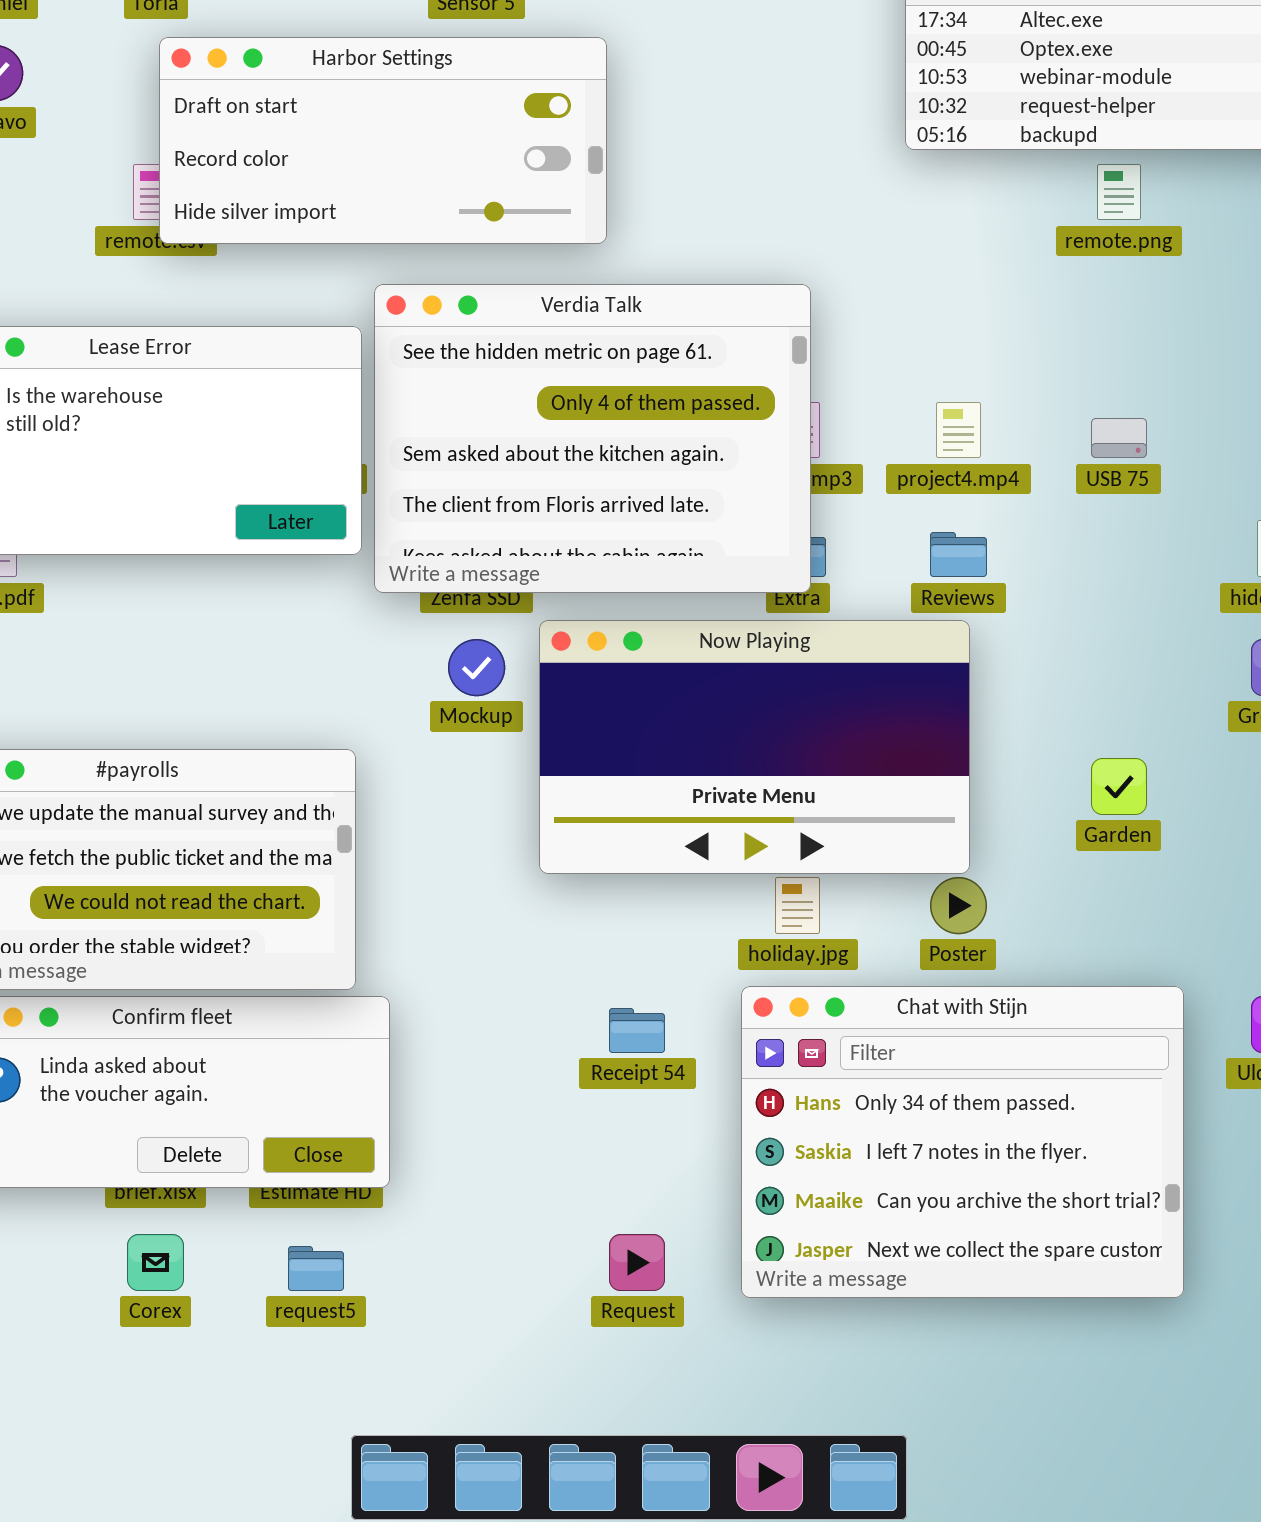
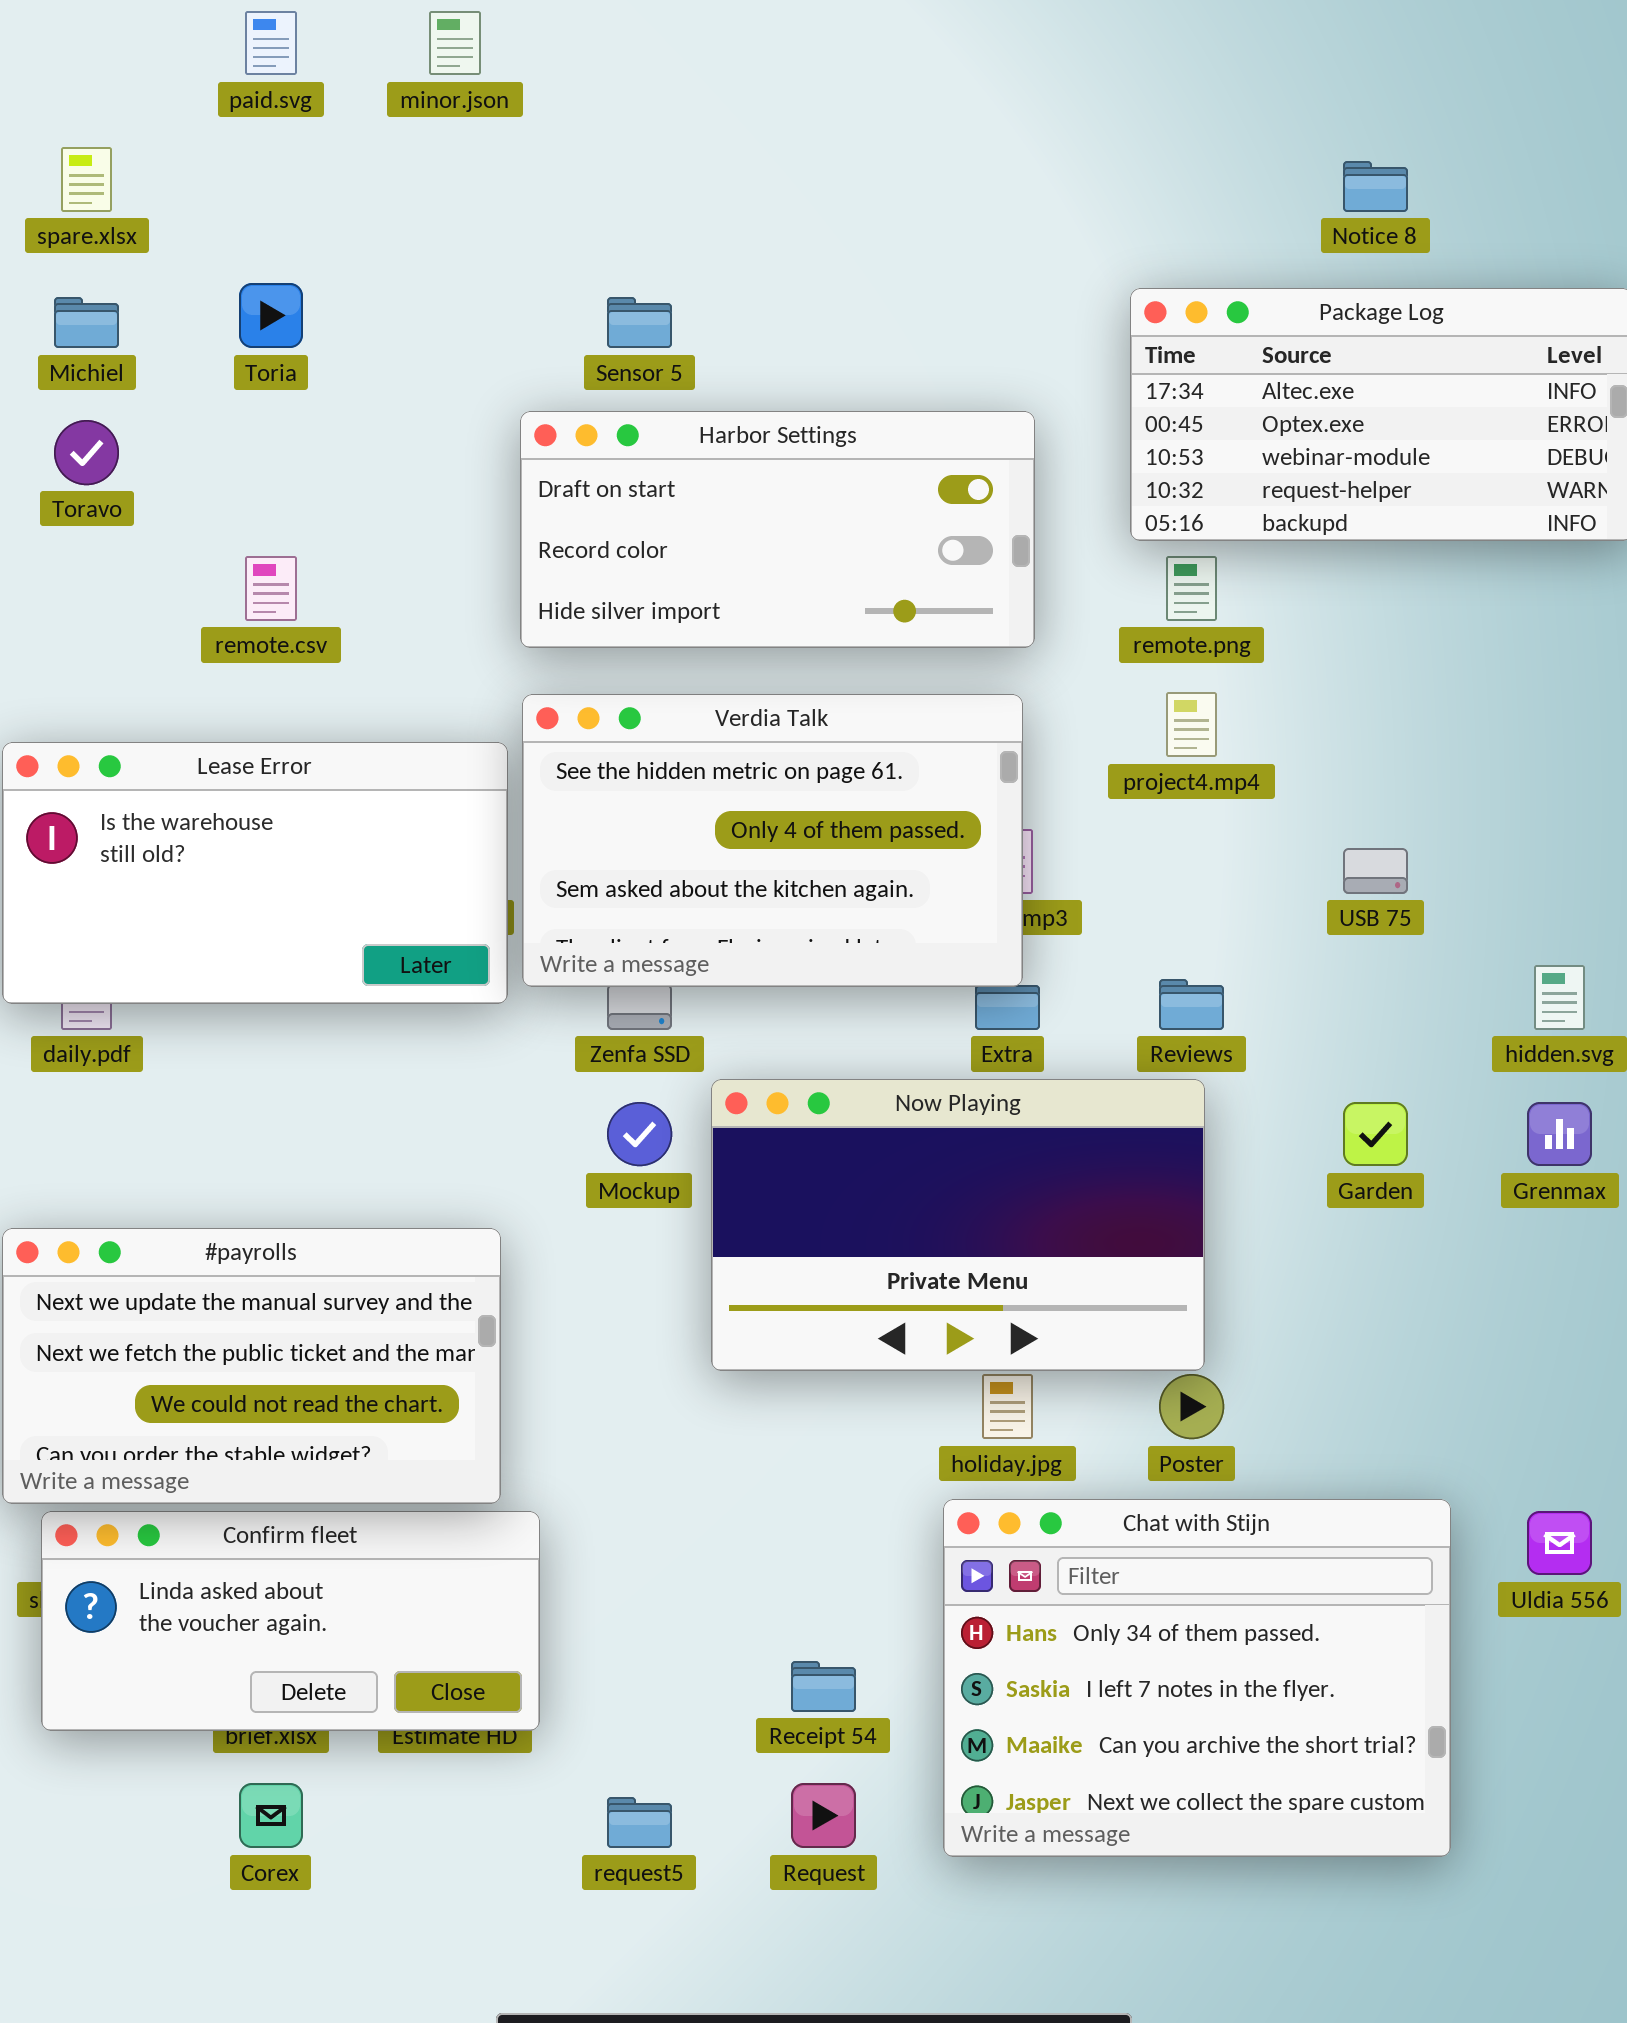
Harbor Settings: [159,37,607,244] -> [520,411,1035,648], moved
remote.png: [1097,164,1141,220] -> [1166,556,1217,621], moved
Verdia Talk: [374,284,811,593] -> [522,694,1023,987], resized
project4.mp4: [936,402,981,458] -> [1166,692,1217,757], moved
Garden: [1091,758,1147,815] -> [1343,1102,1408,1166], moved
Receipt 54: [609,1008,665,1053] -> [791,1661,856,1712], moved
request5: [288,1246,344,1291] -> [607,1797,672,1848], moved

